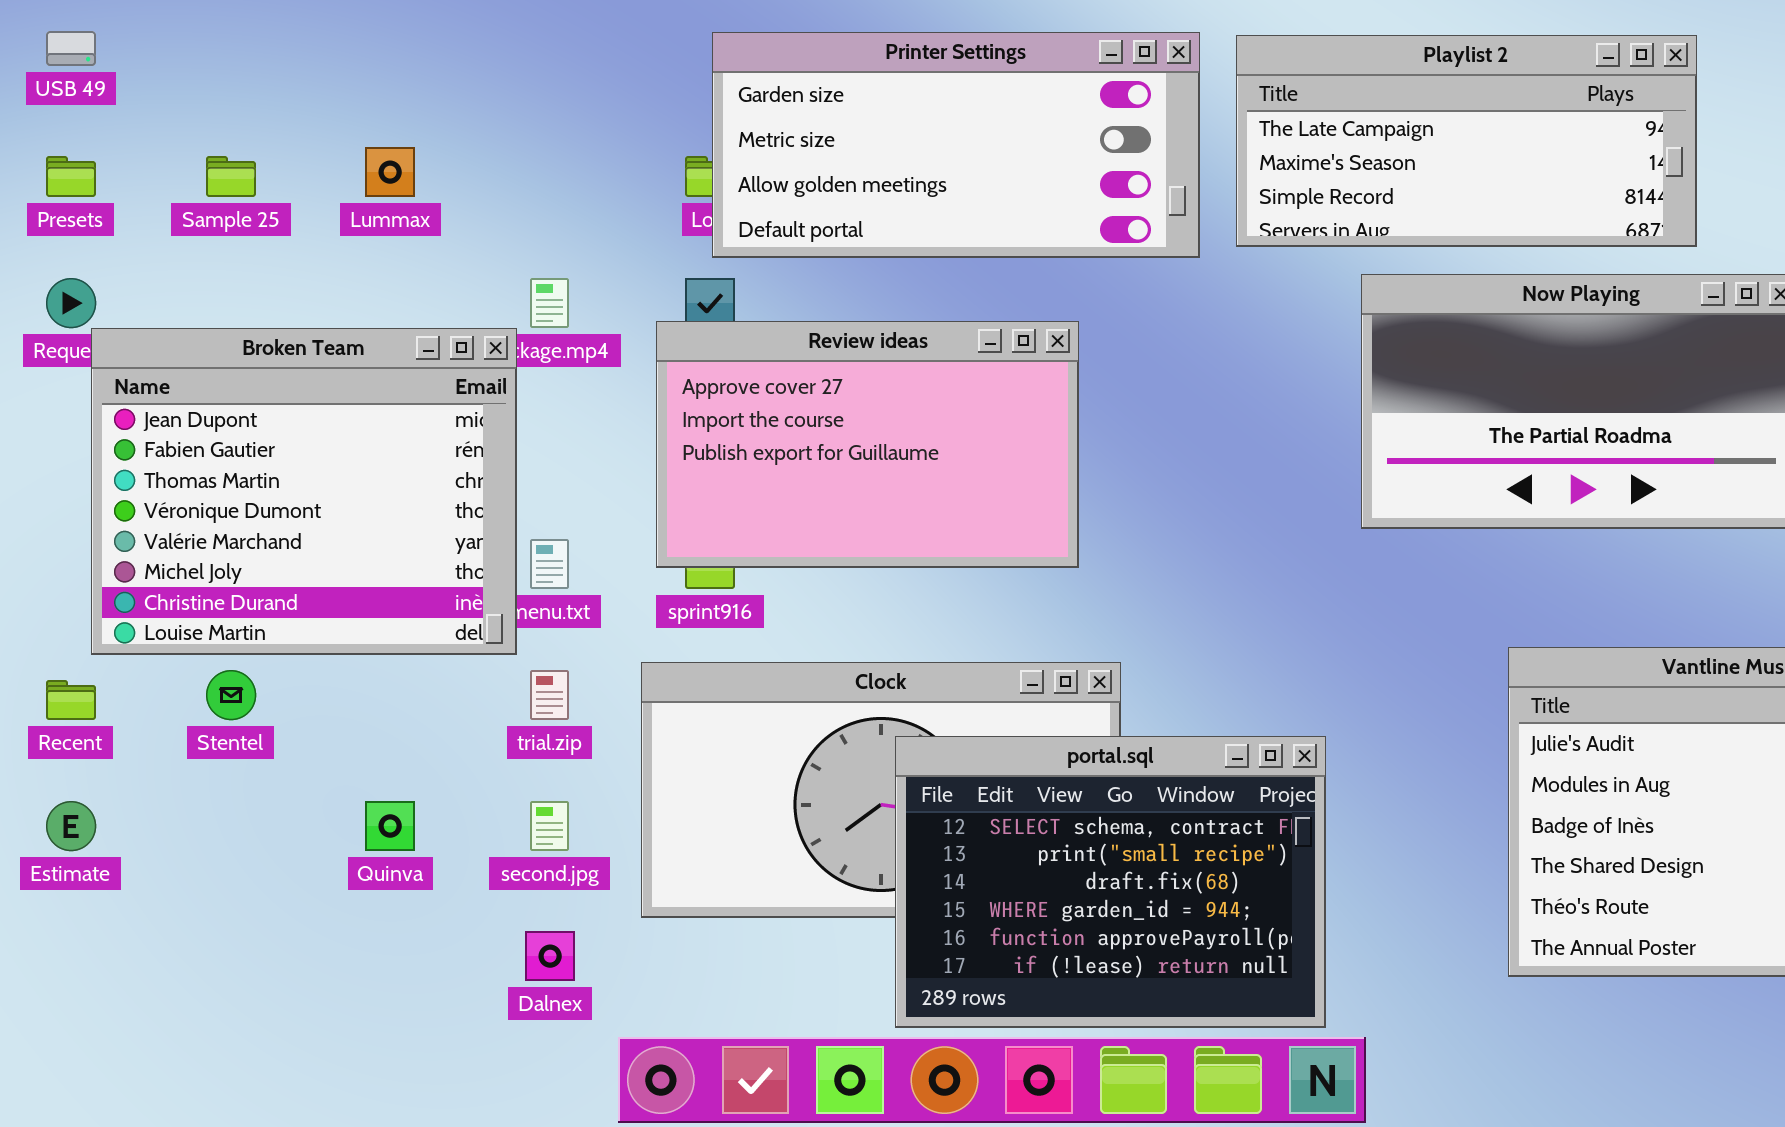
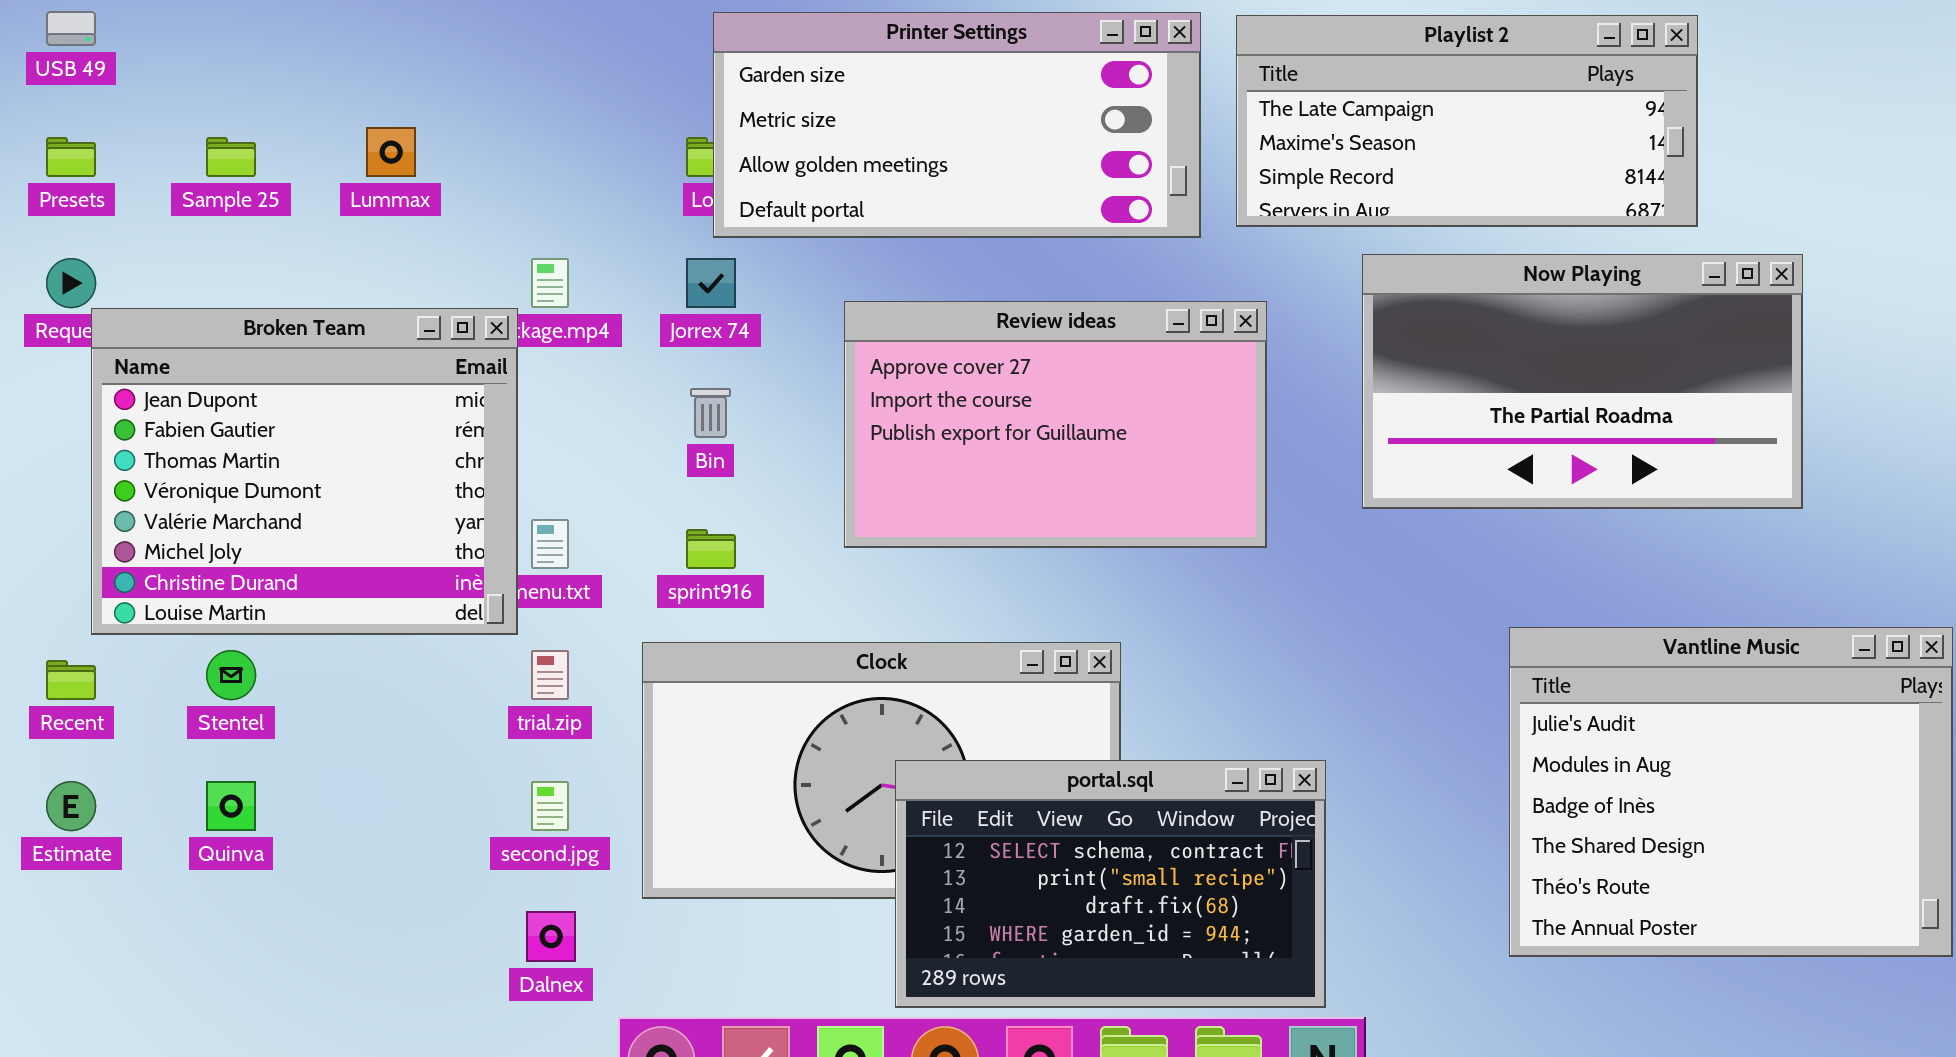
Review ideas: [656,321,1079,568] -> [844,301,1267,548], moved
portal.sql: [895,736,1326,1028] -> [895,760,1326,1008], resized
Quinva: [365,801,415,851] -> [206,781,256,831], moved

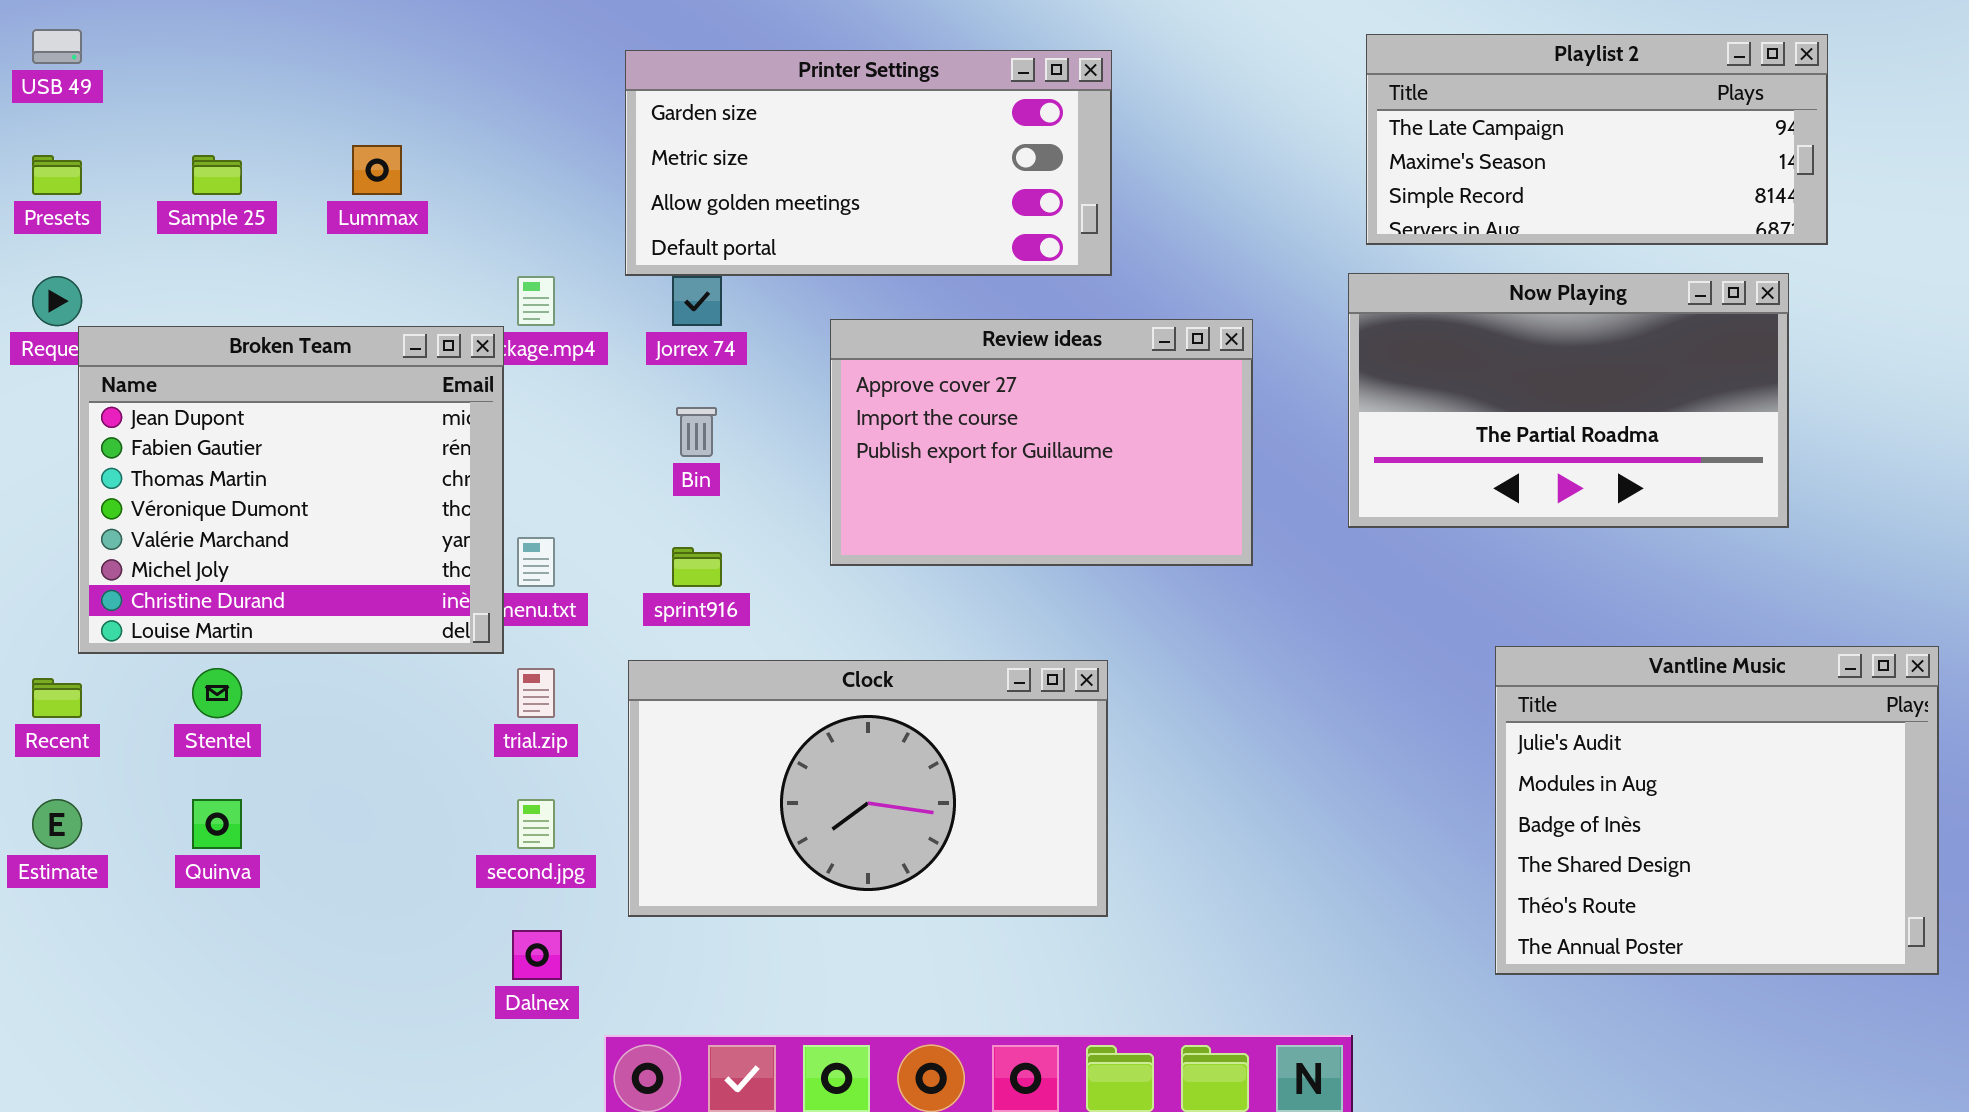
Printer Settings: [713,12,1201,238] -> [625,50,1112,276], moved
Playlist 2: [1236,15,1698,227] -> [1366,34,1828,245], moved
portal.sql: [895,760,1326,1008] -> none, closed

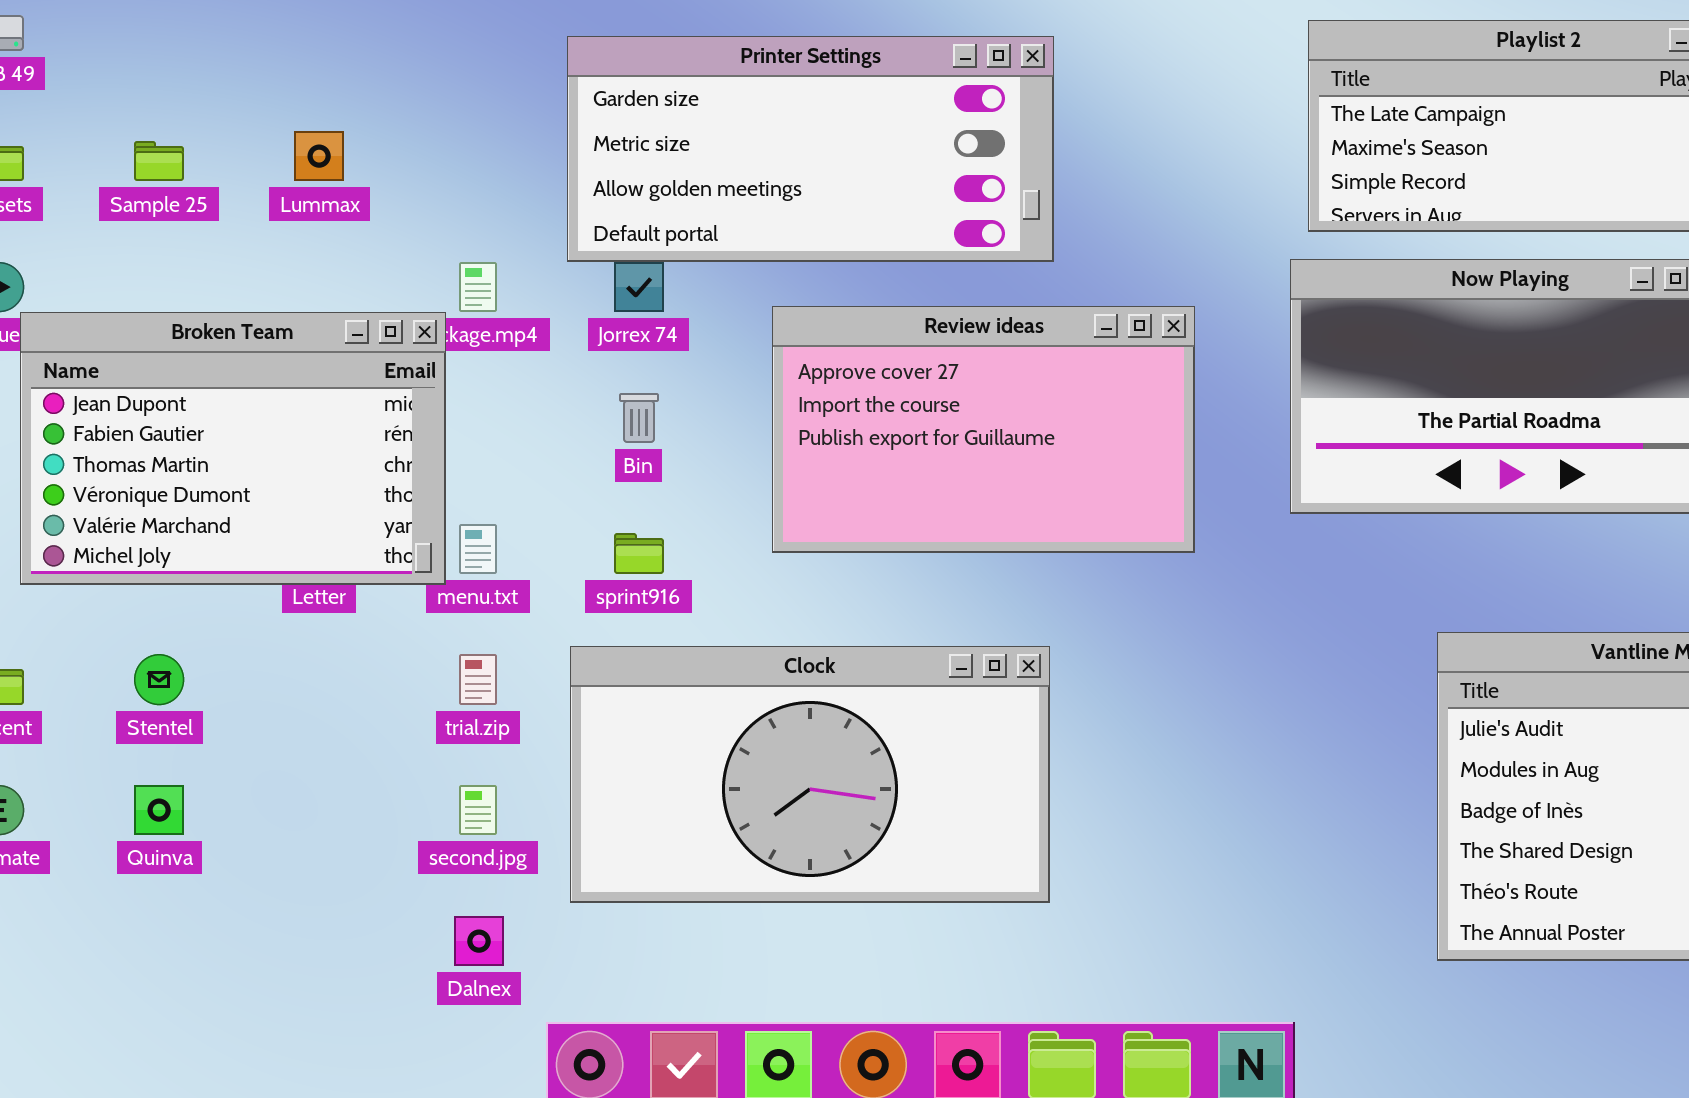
Broken Team: [78,326,504,654] -> [20,312,446,585], resized

